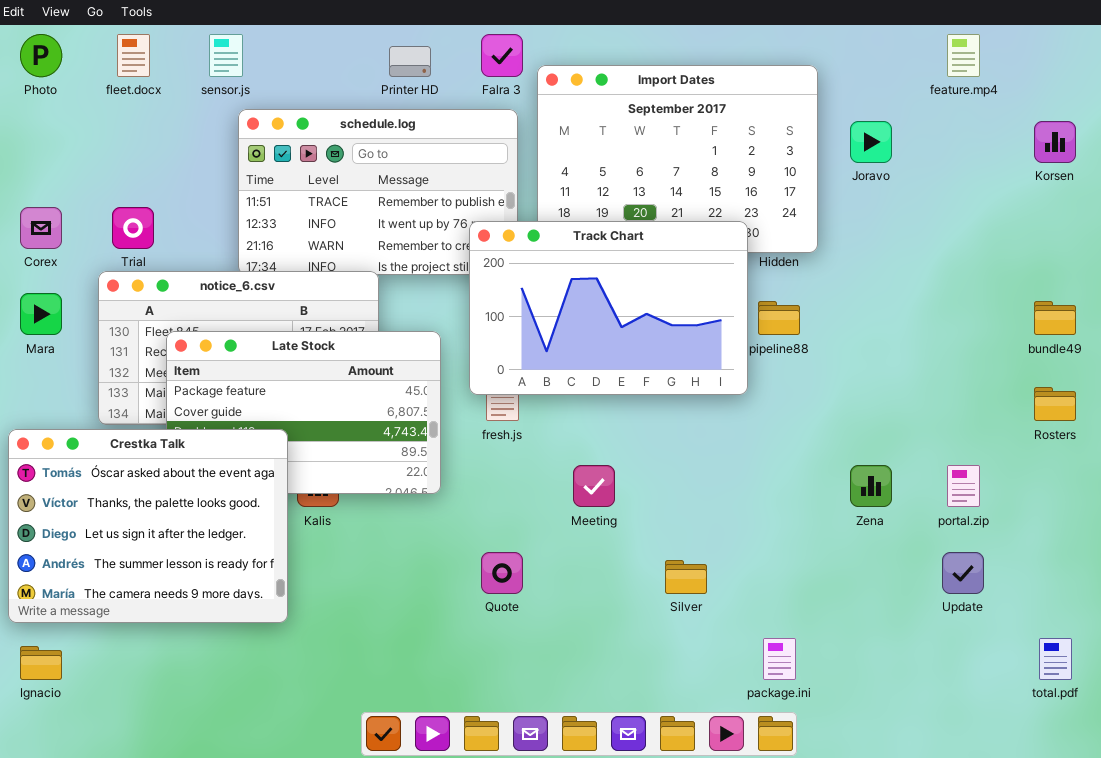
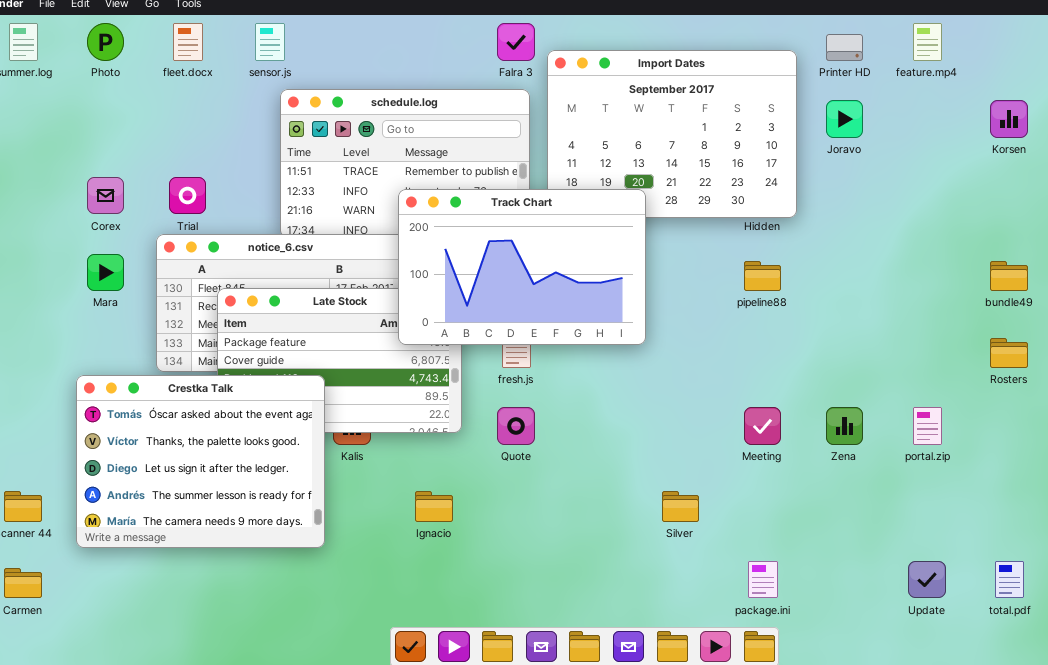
Printer HD: [389,46,431,77] -> [826,34,863,61], moved
Track Chart: [469,221,748,395] -> [398,189,646,345], moved
Meeting: [573,465,615,507] -> [744,407,781,445], moved
Quote: [481,552,523,594] -> [497,407,535,445], moved
Update: [942,552,984,594] -> [908,561,946,598], moved
Ignacio: [20,646,62,680] -> [415,491,453,522], moved

